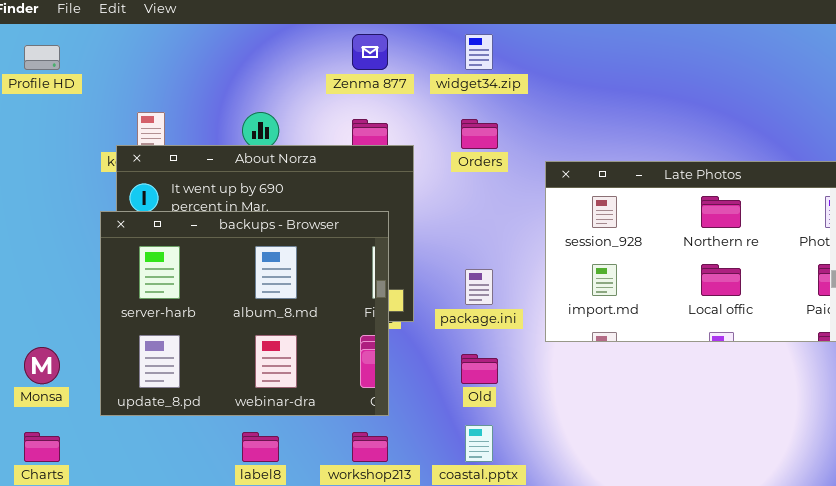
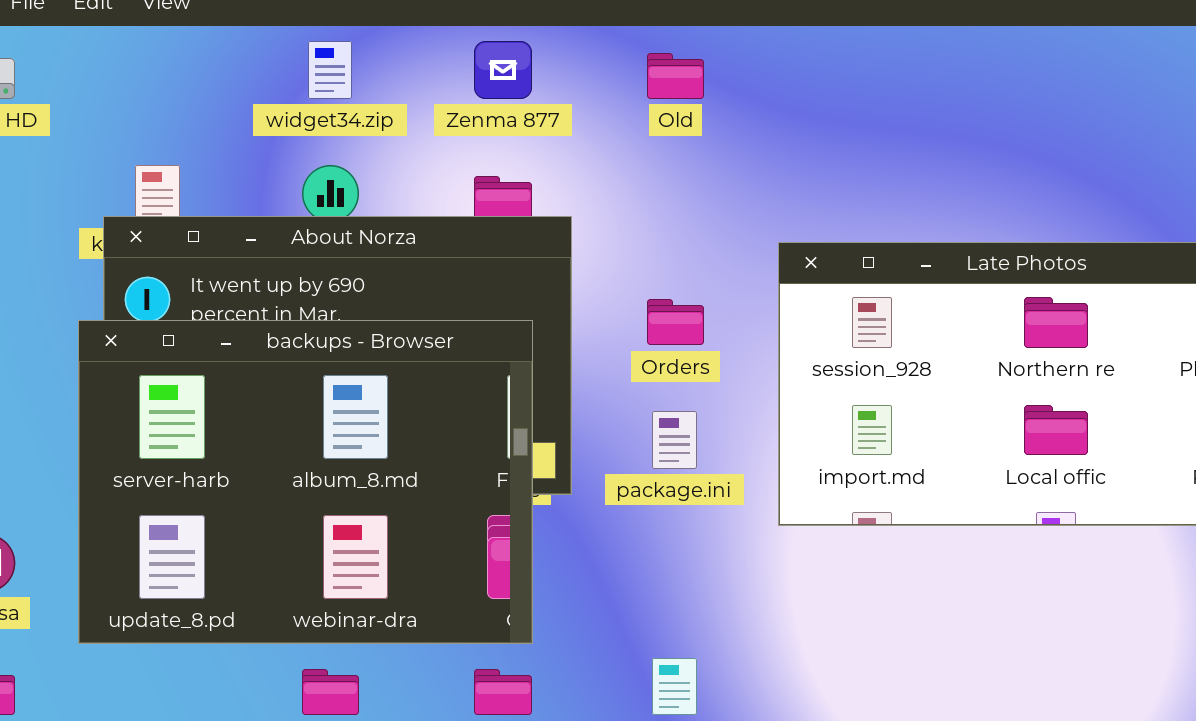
widget34.zip: [465,34,493,70] -> [308,41,352,99], moved
Orders: [461,119,498,149] -> [647,299,704,345], moved
Old: [461,354,498,384] -> [647,53,704,99], moved

